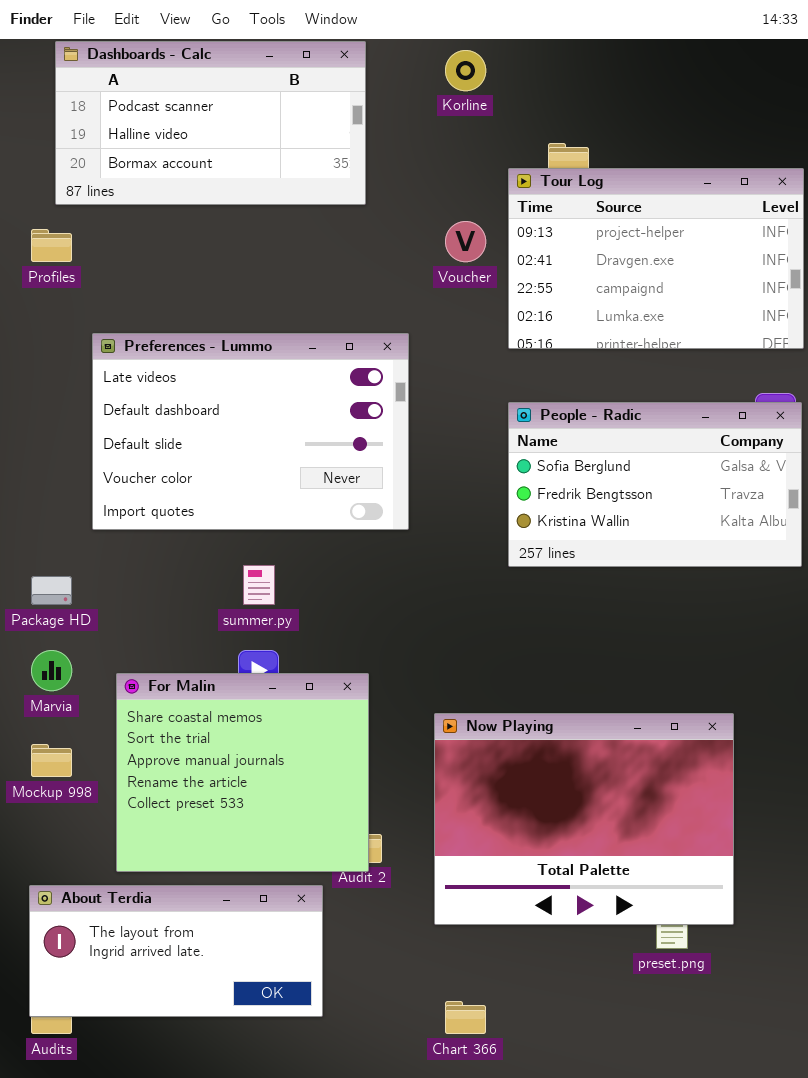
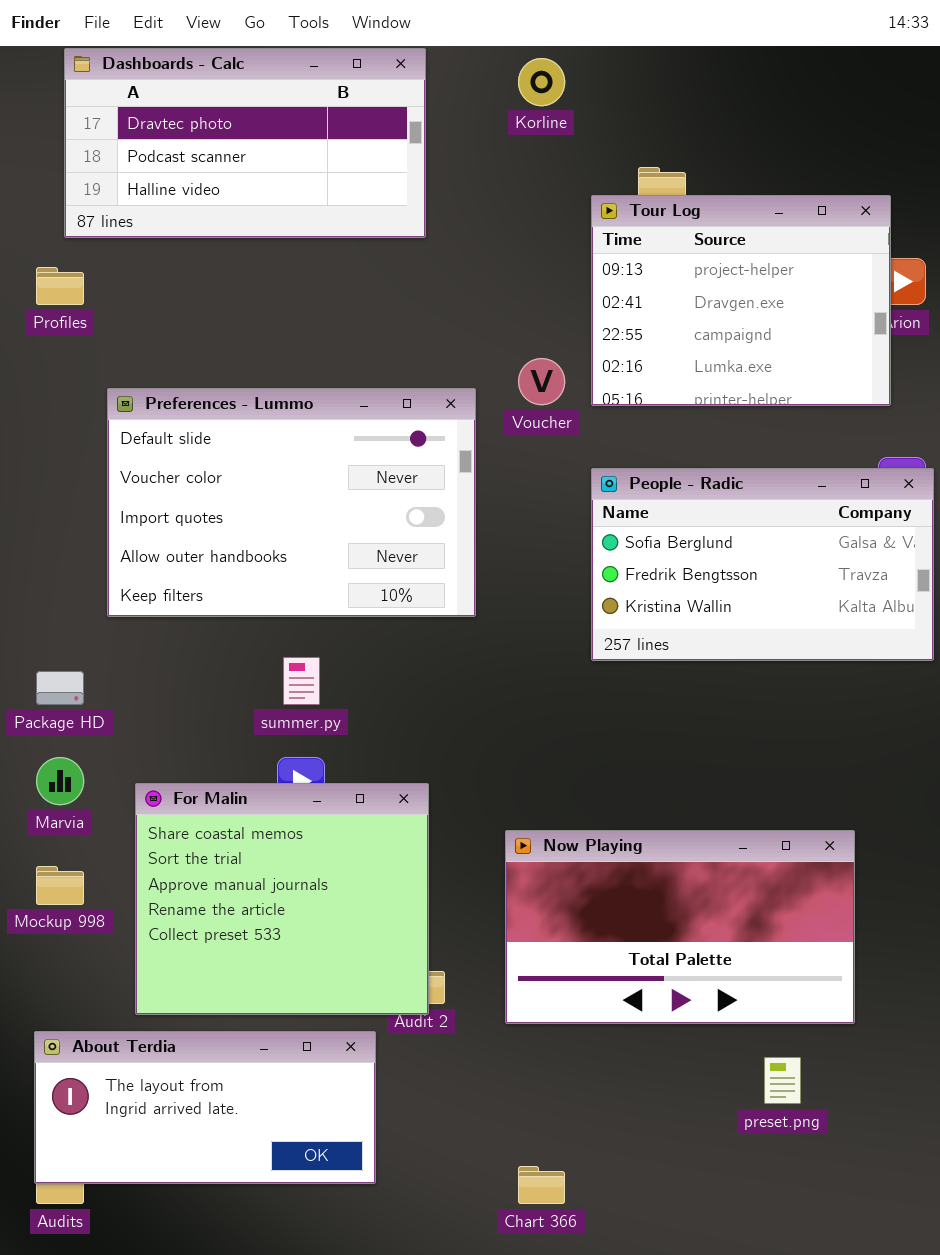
Dashboards - Calc: [55,41,366,205] -> [64,48,426,238], scrolled up 1 row
Tour Log: [508,168,804,349] -> [591,195,891,406], resized
Voucher: [445,221,486,262] -> [518,358,565,405], moved
Preferences - Lummo: [92,333,409,530] -> [107,388,476,617], scrolled down 2 rows
Now Playing: [434,713,734,925] -> [505,830,855,1024], resized

